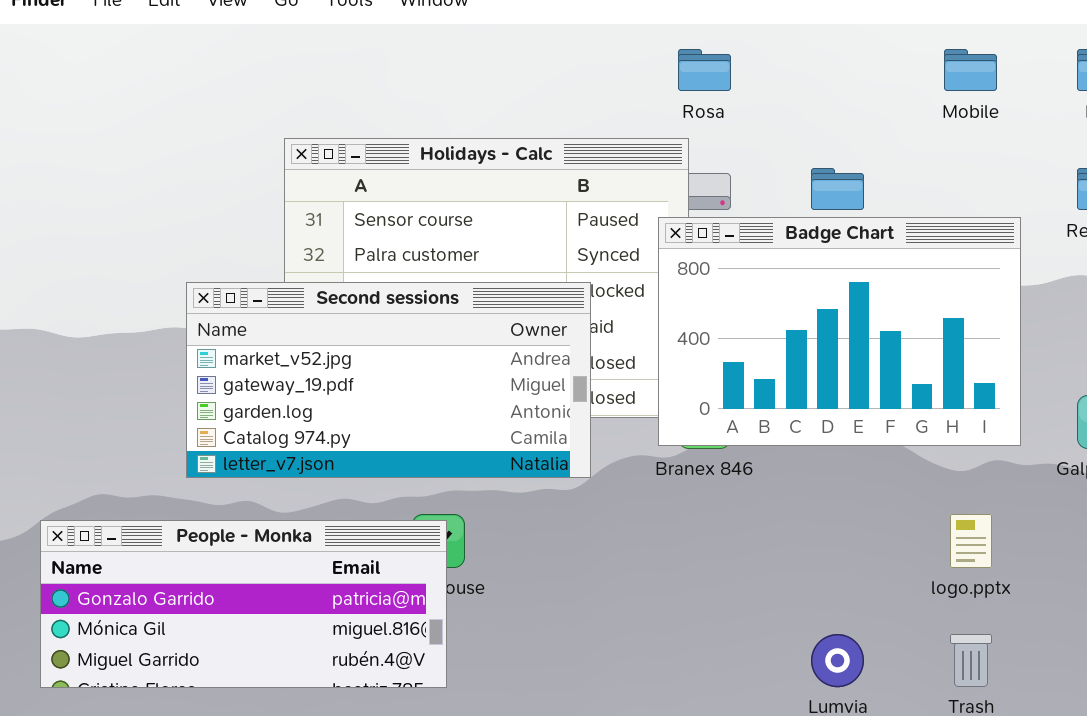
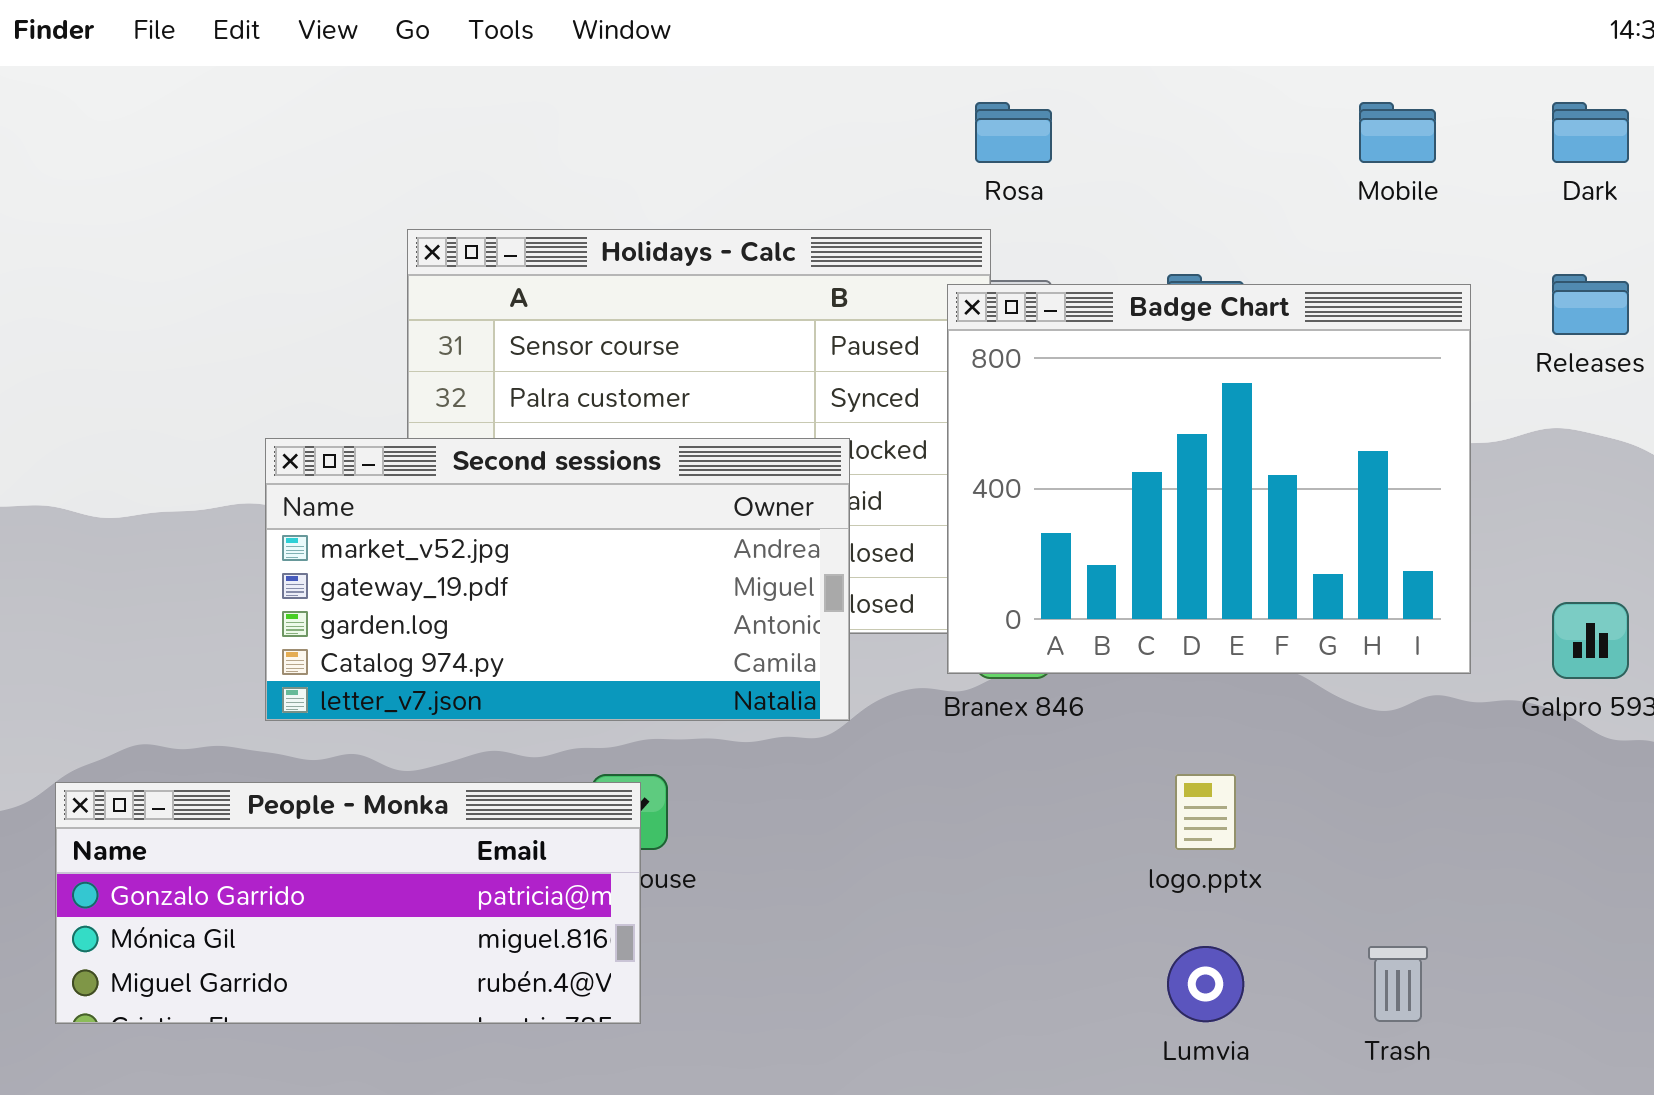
Badge Chart: [658,217,1021,446] -> [947,284,1471,674], resized
logo.pptx: [950,514,992,568] -> [1175,774,1236,850], moved

